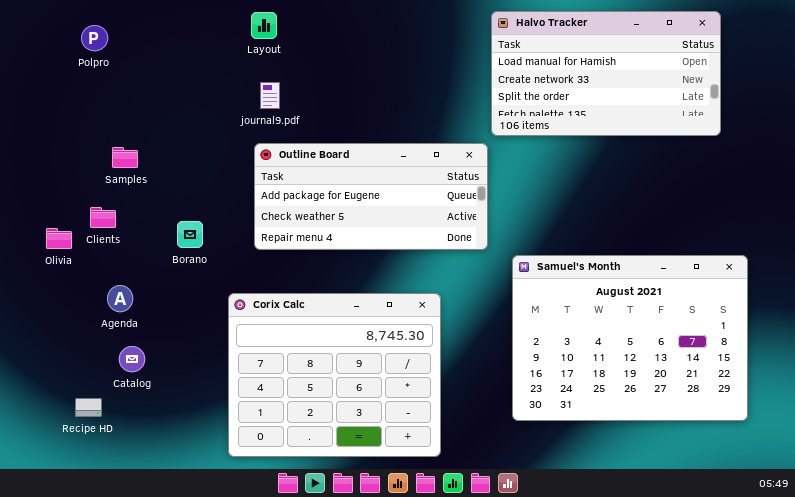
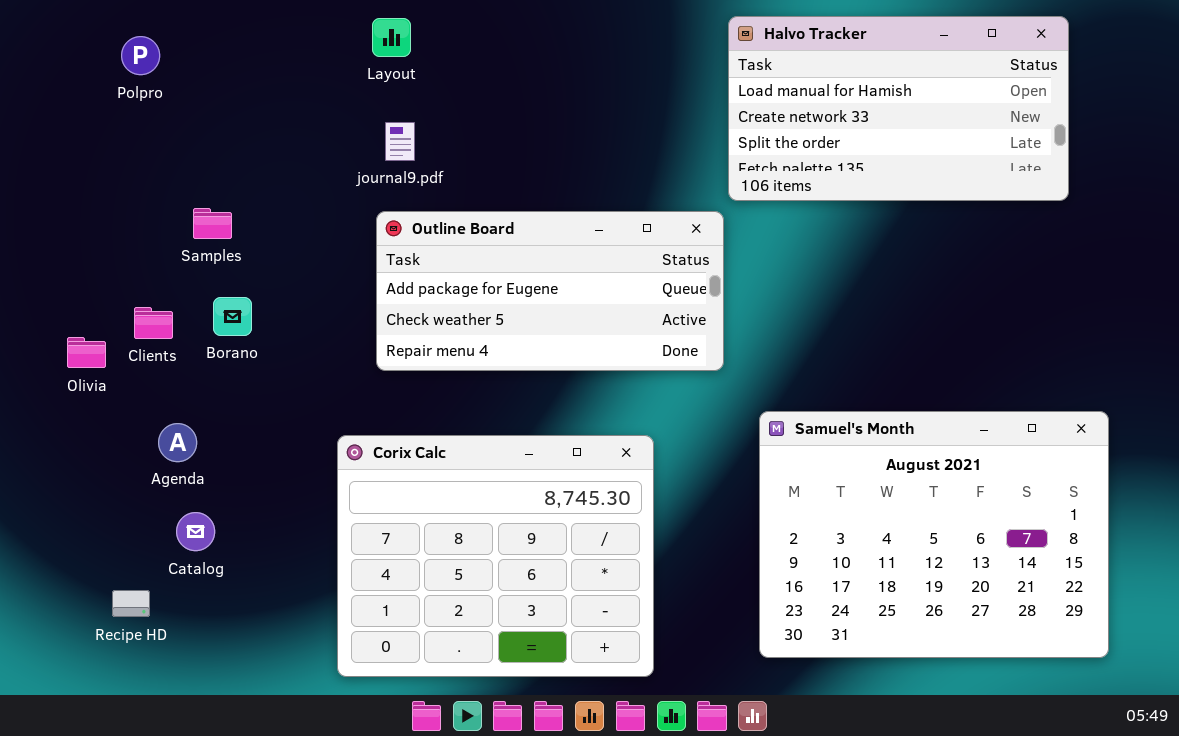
Samples: [112,147,138,168] -> [193,208,232,239], moved
Borano: [177,221,203,248] -> [213,297,252,336], moved
Samuel's Month: [512,255,748,421] -> [759,411,1109,658], moved

